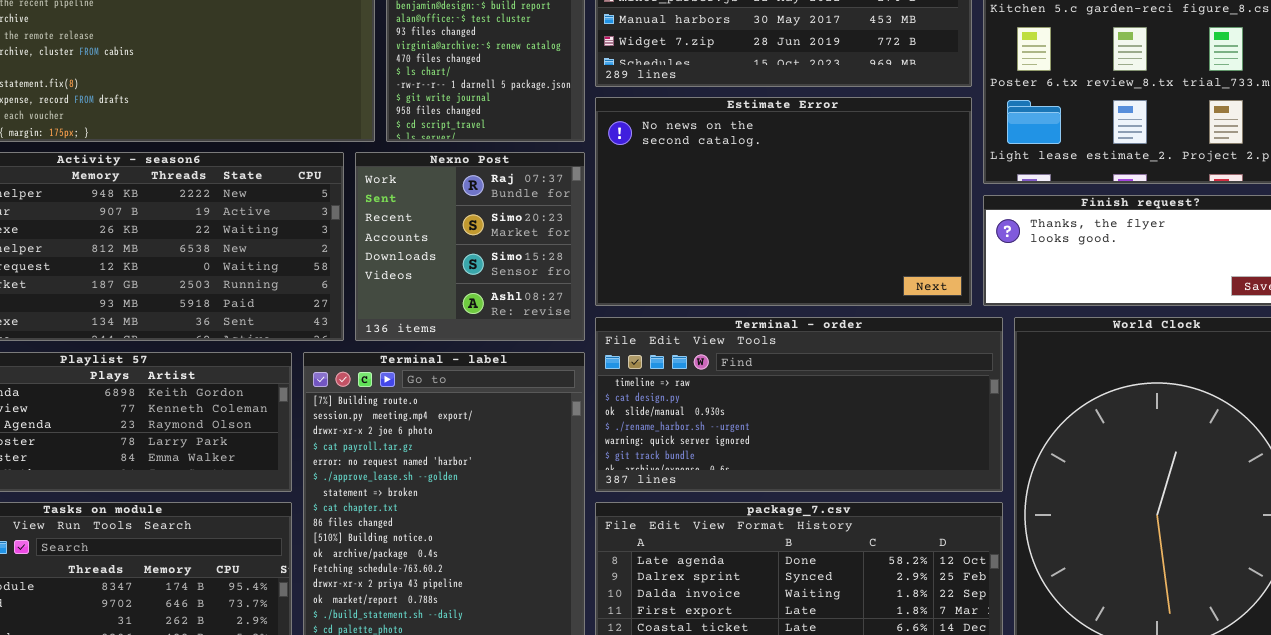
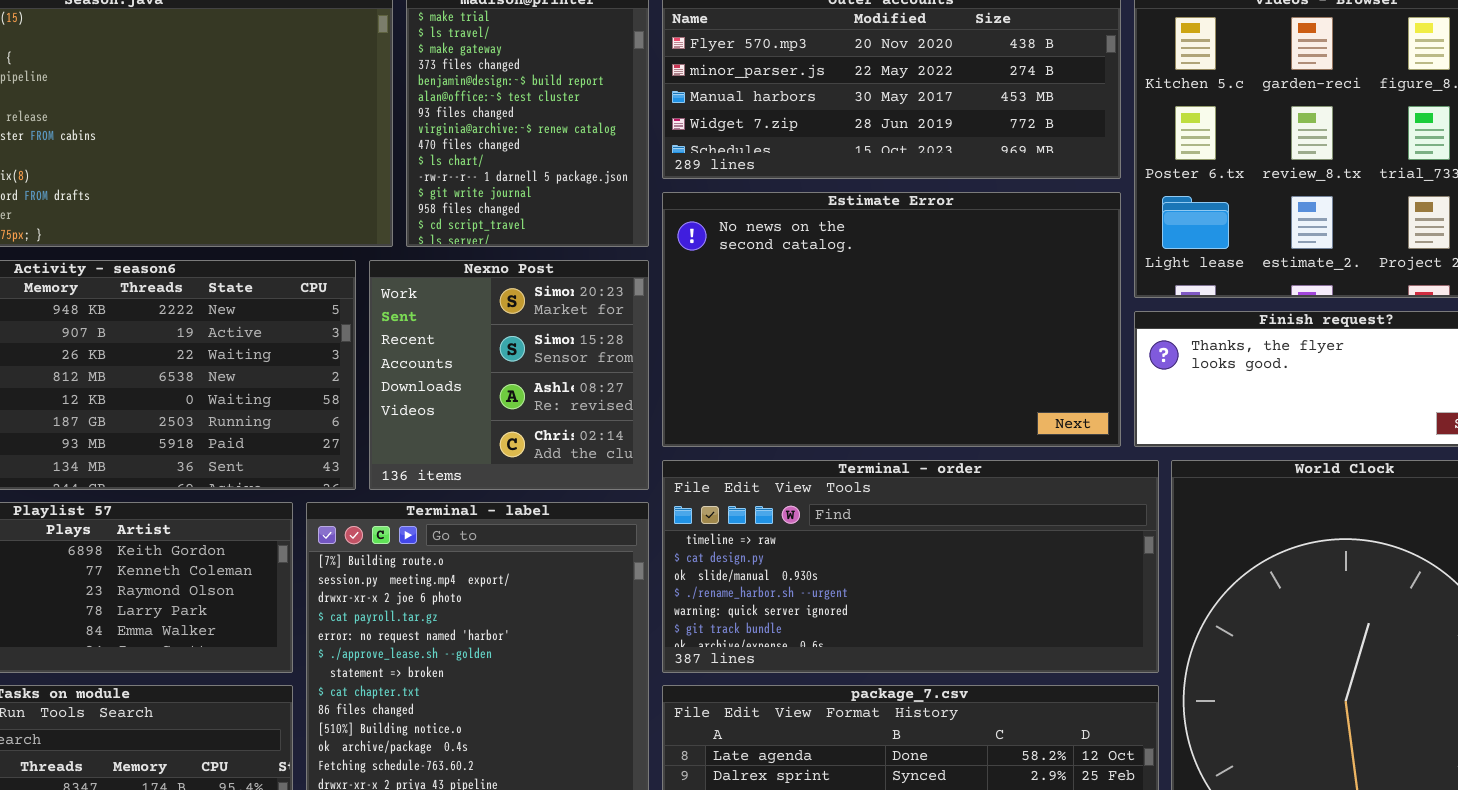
Nexno Post: [355,152,585,341] -> [369,260,649,490], scrolled down 1 row

